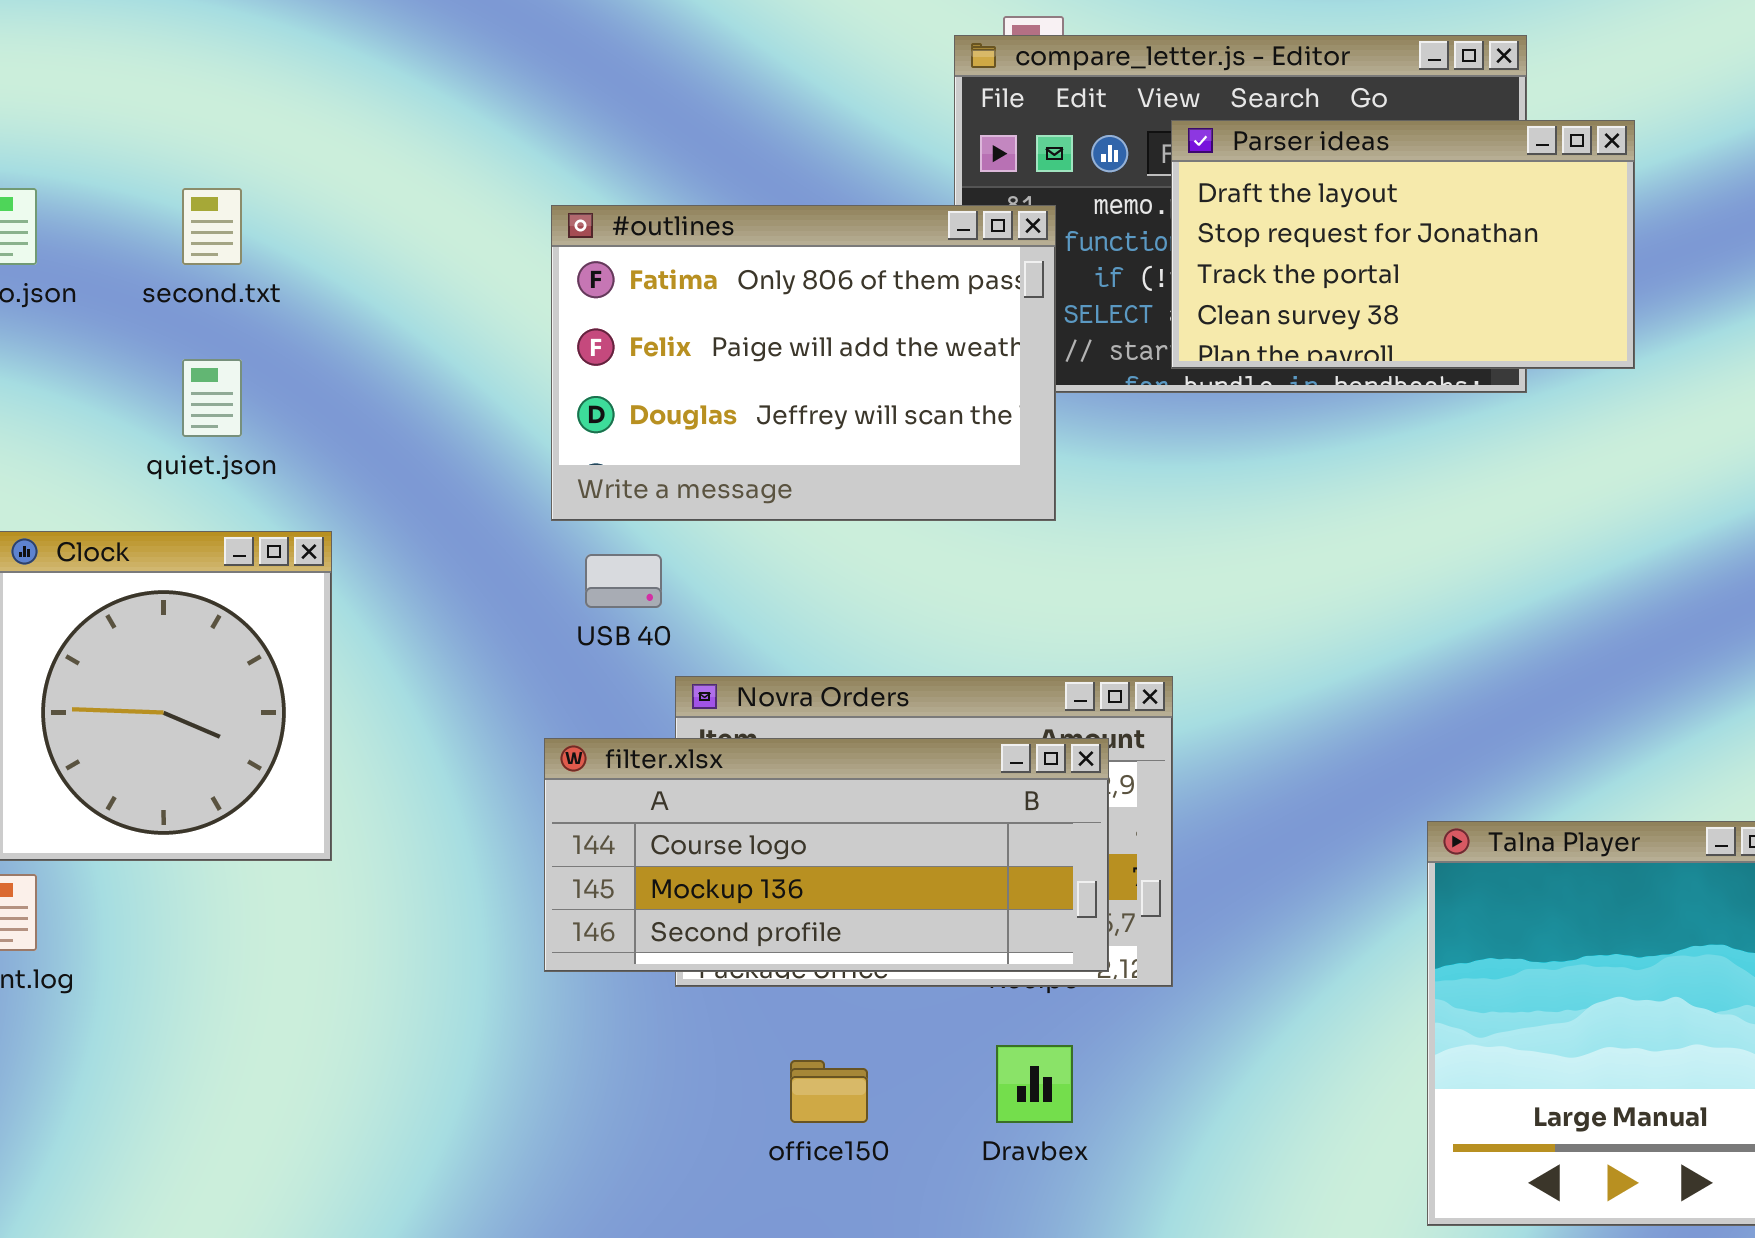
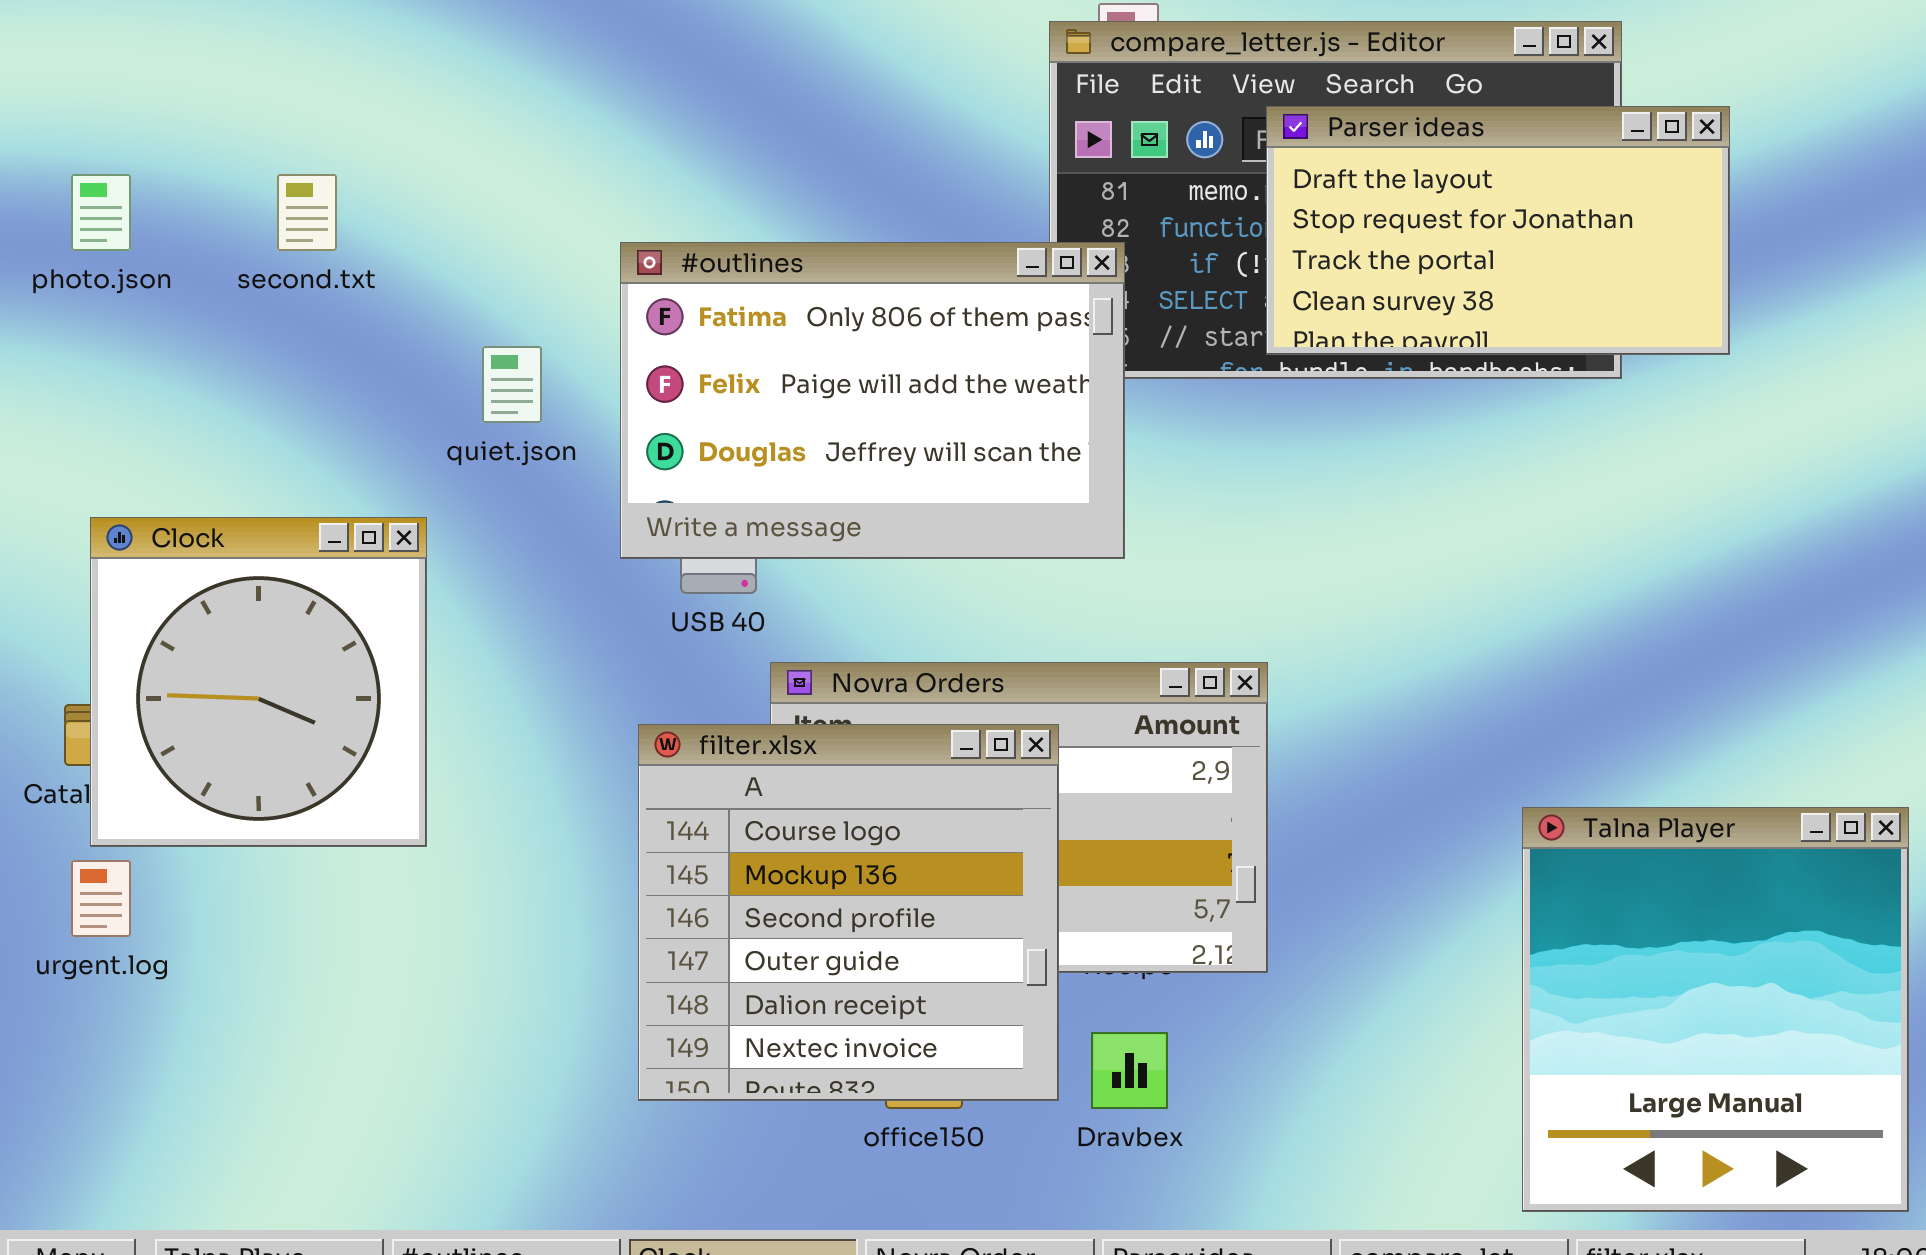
#outlines: [551,205,1056,521] -> [620,242,1125,559], moved
quiet.json: [182,359,242,437] -> [482,346,542,423], moved
filter.xlsx: [544,738,1109,972] -> [638,724,1059,1101], resized

